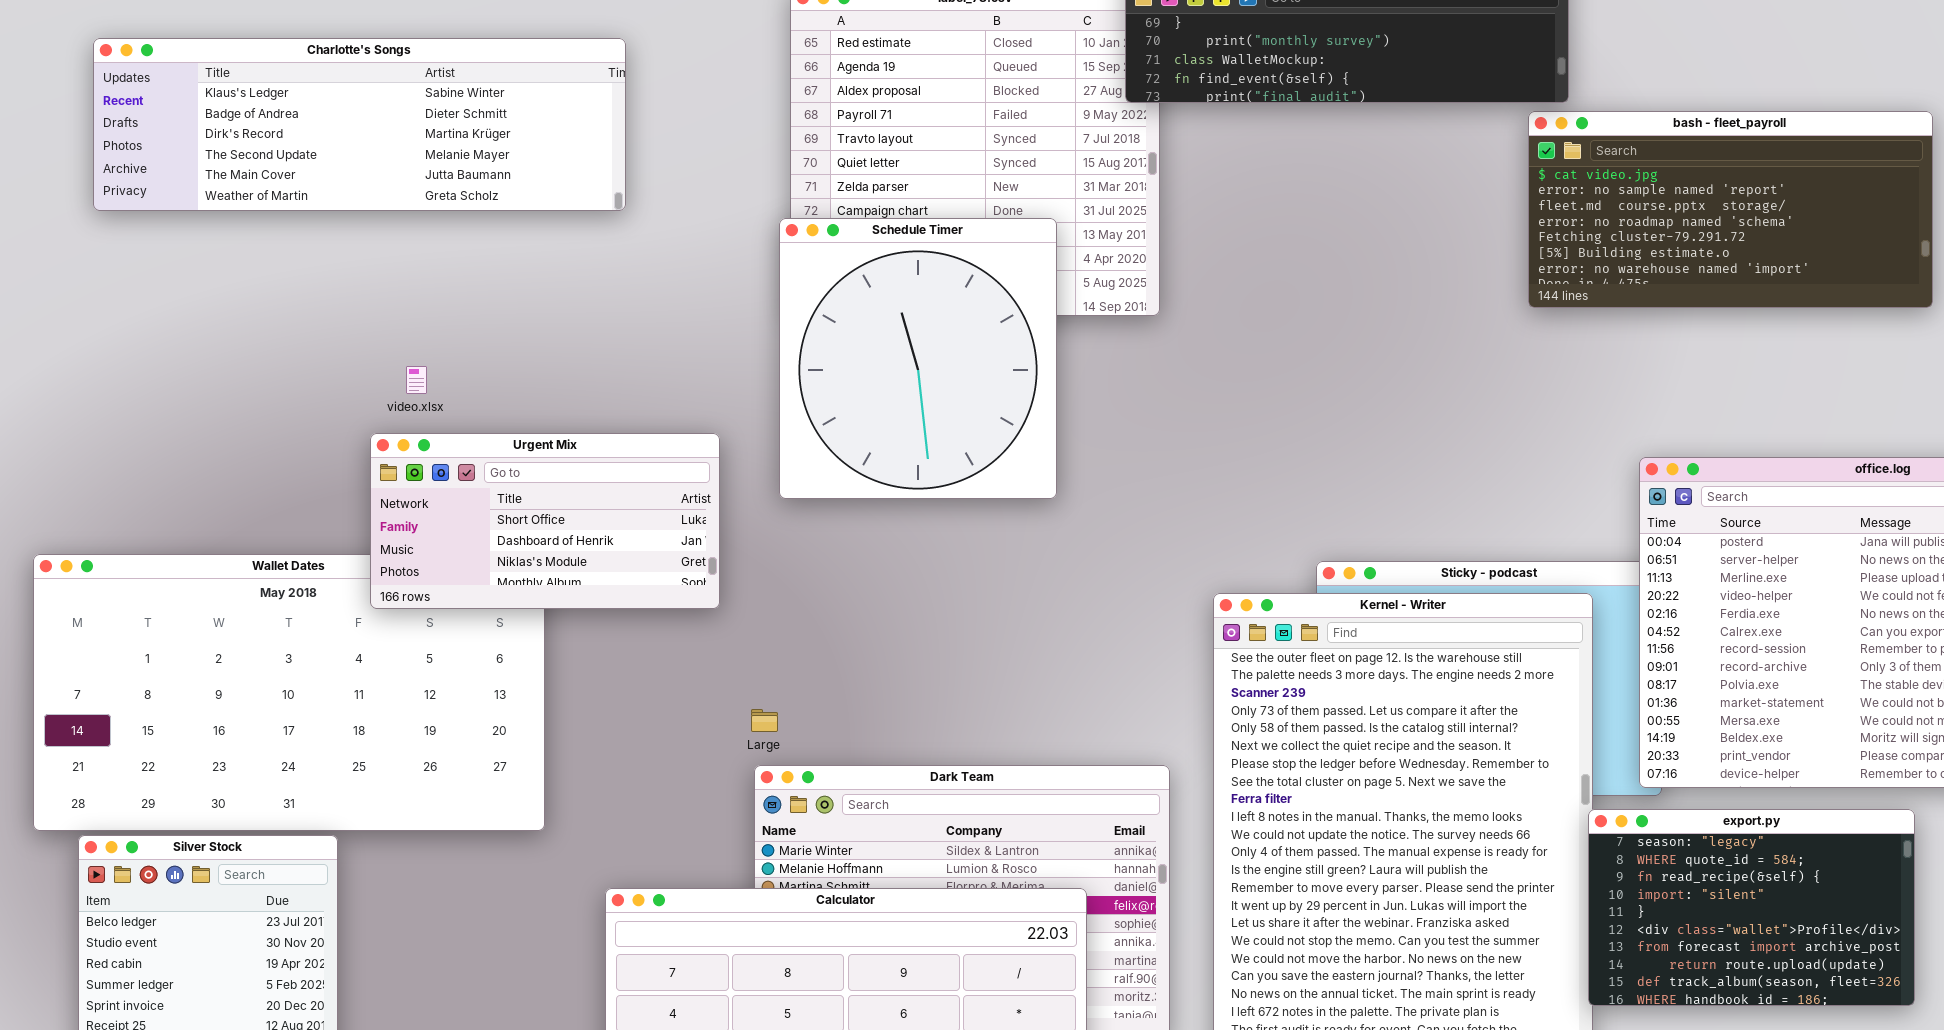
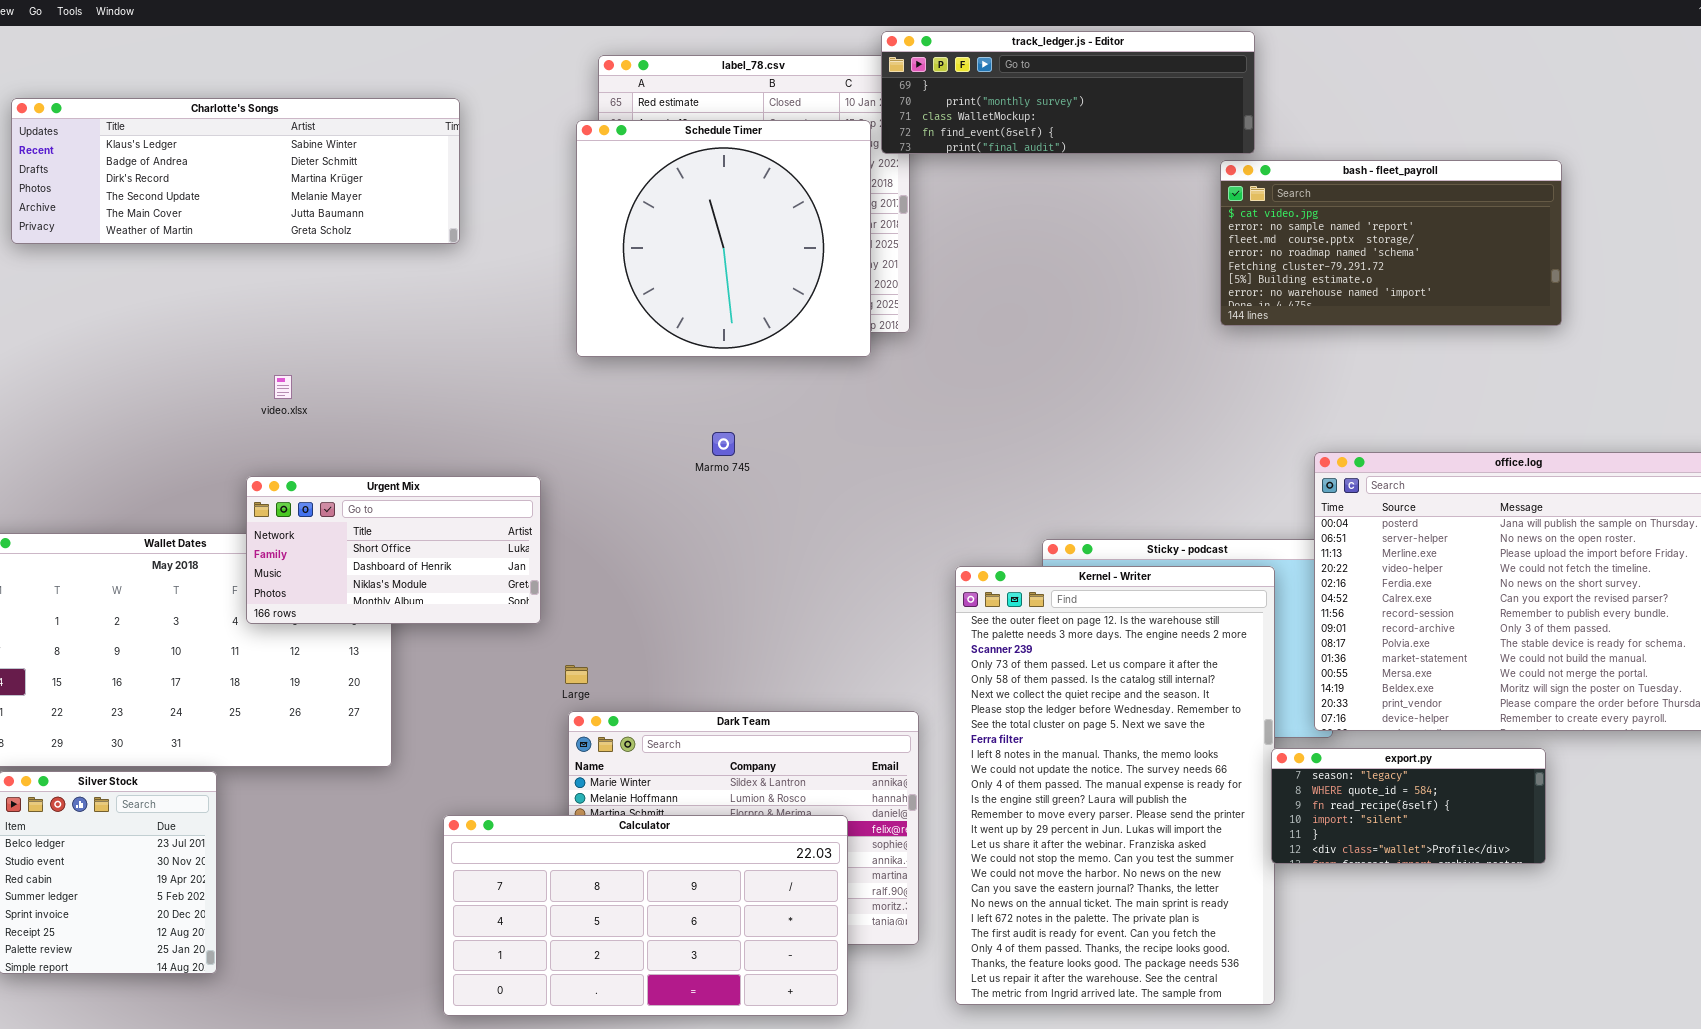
Schedule Timer: [779,218,1057,499] -> [576,120,871,357], moved, resized
Urgent Mix: [370,433,720,609] -> [246,476,541,624], moved
export.py: [1588,809,1915,1006] -> [1271,748,1546,864], resized

